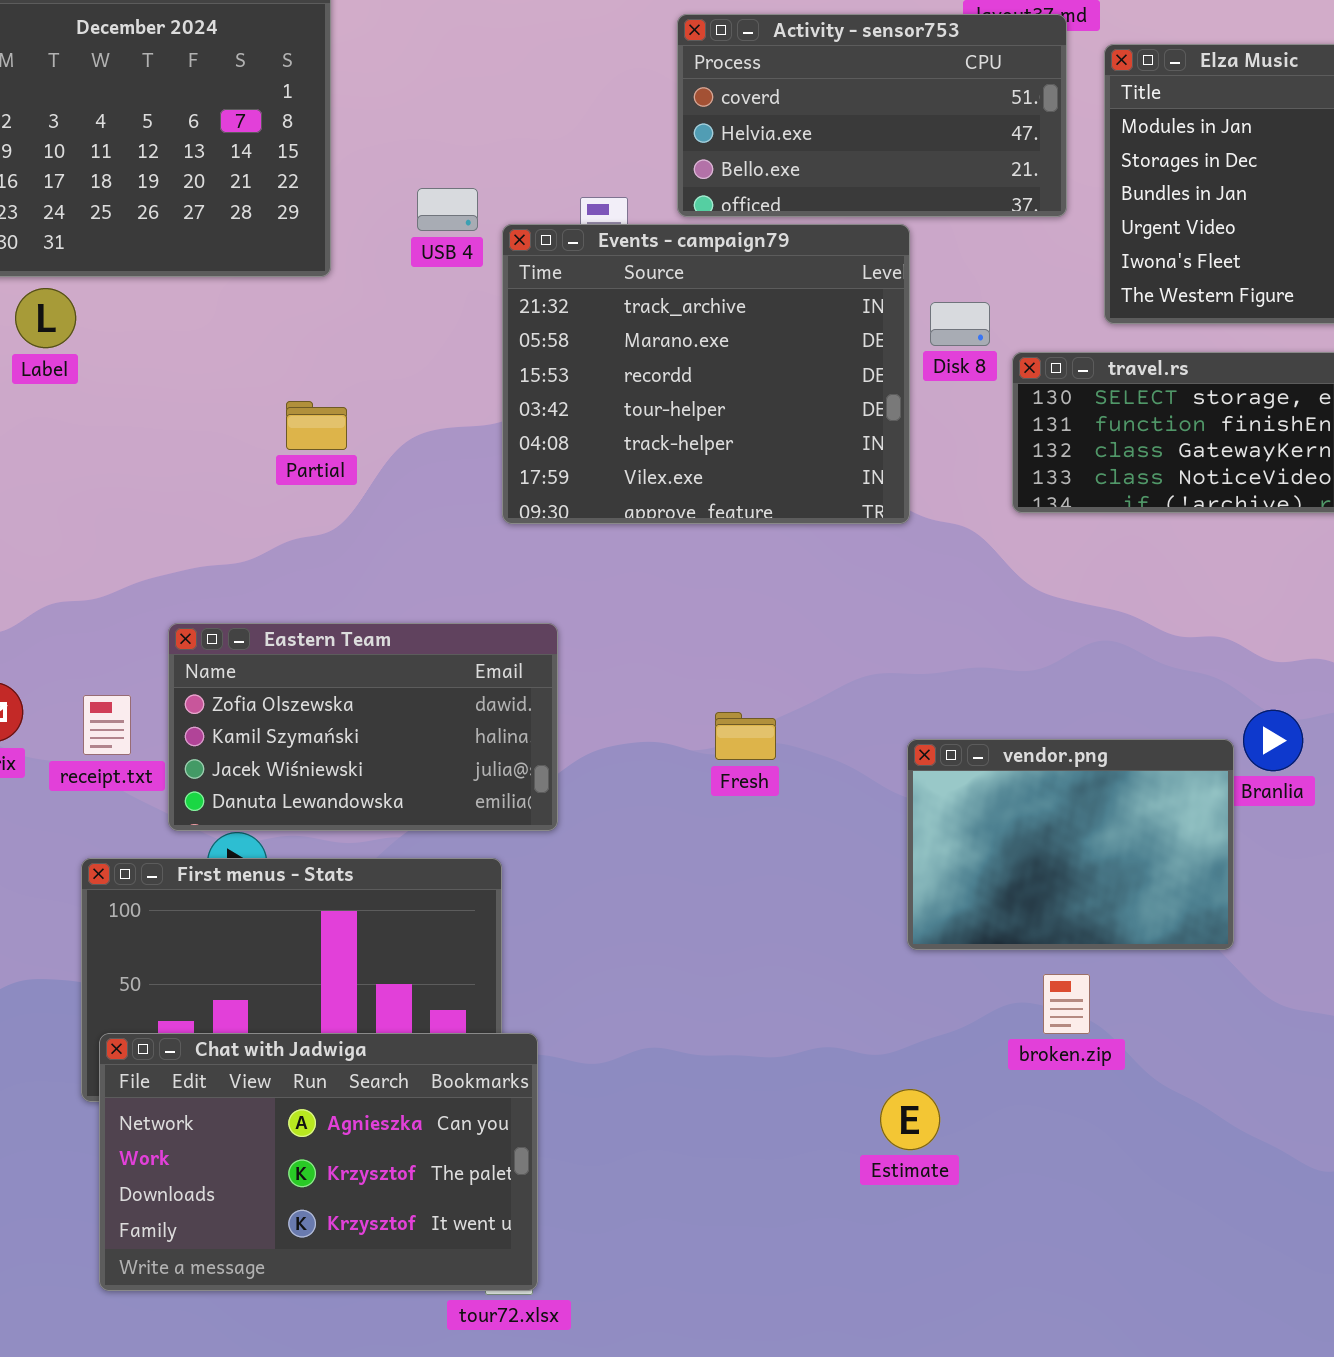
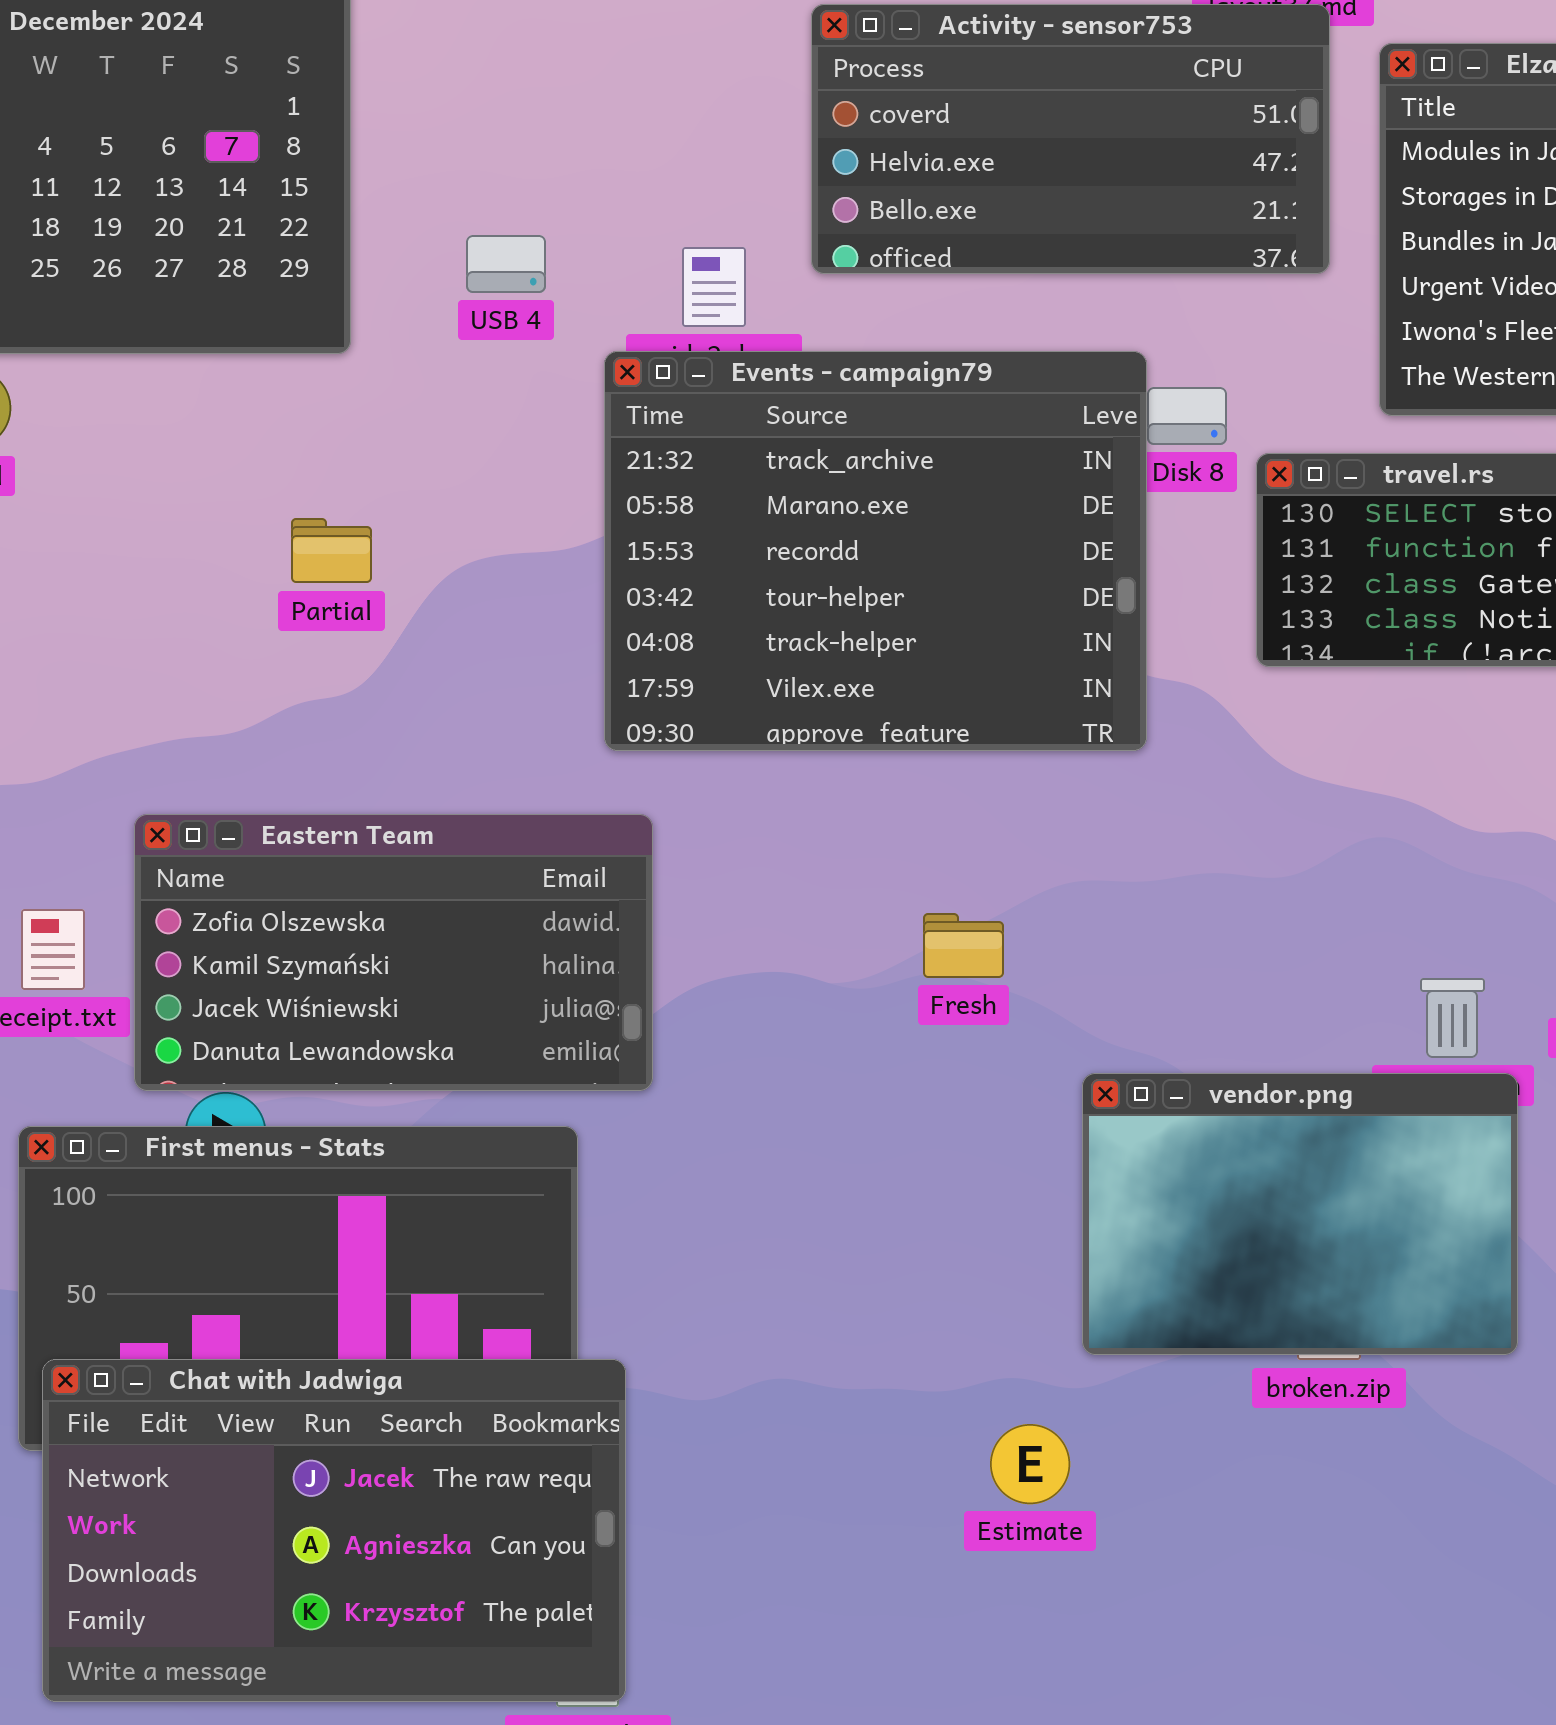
Events - campaign79: [502,224,910,524] -> [604,351,1147,751], moved
Fresh: [715,712,776,760] -> [923,913,1004,978], moved
vendor.png: [907,739,1234,950] -> [1082,1073,1518,1355], moved
Chat with Jadwiga: [99,1033,538,1291] -> [42,1359,626,1702], scrolled up 1 row
Estimate: [880,1089,940,1150] -> [990,1424,1070,1504], moved

